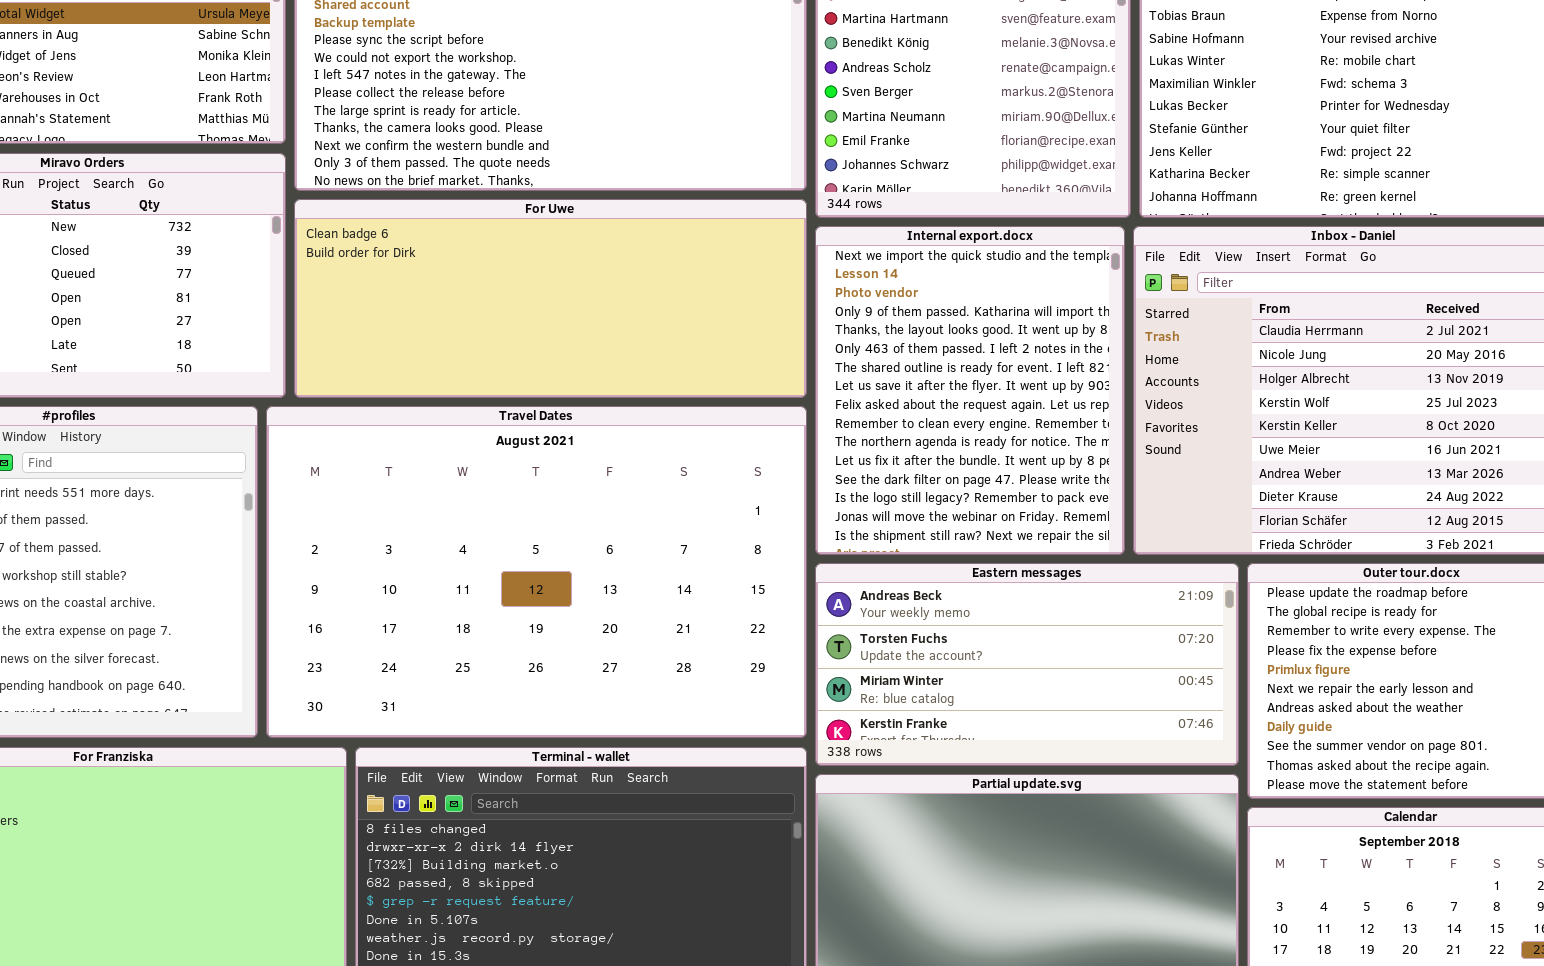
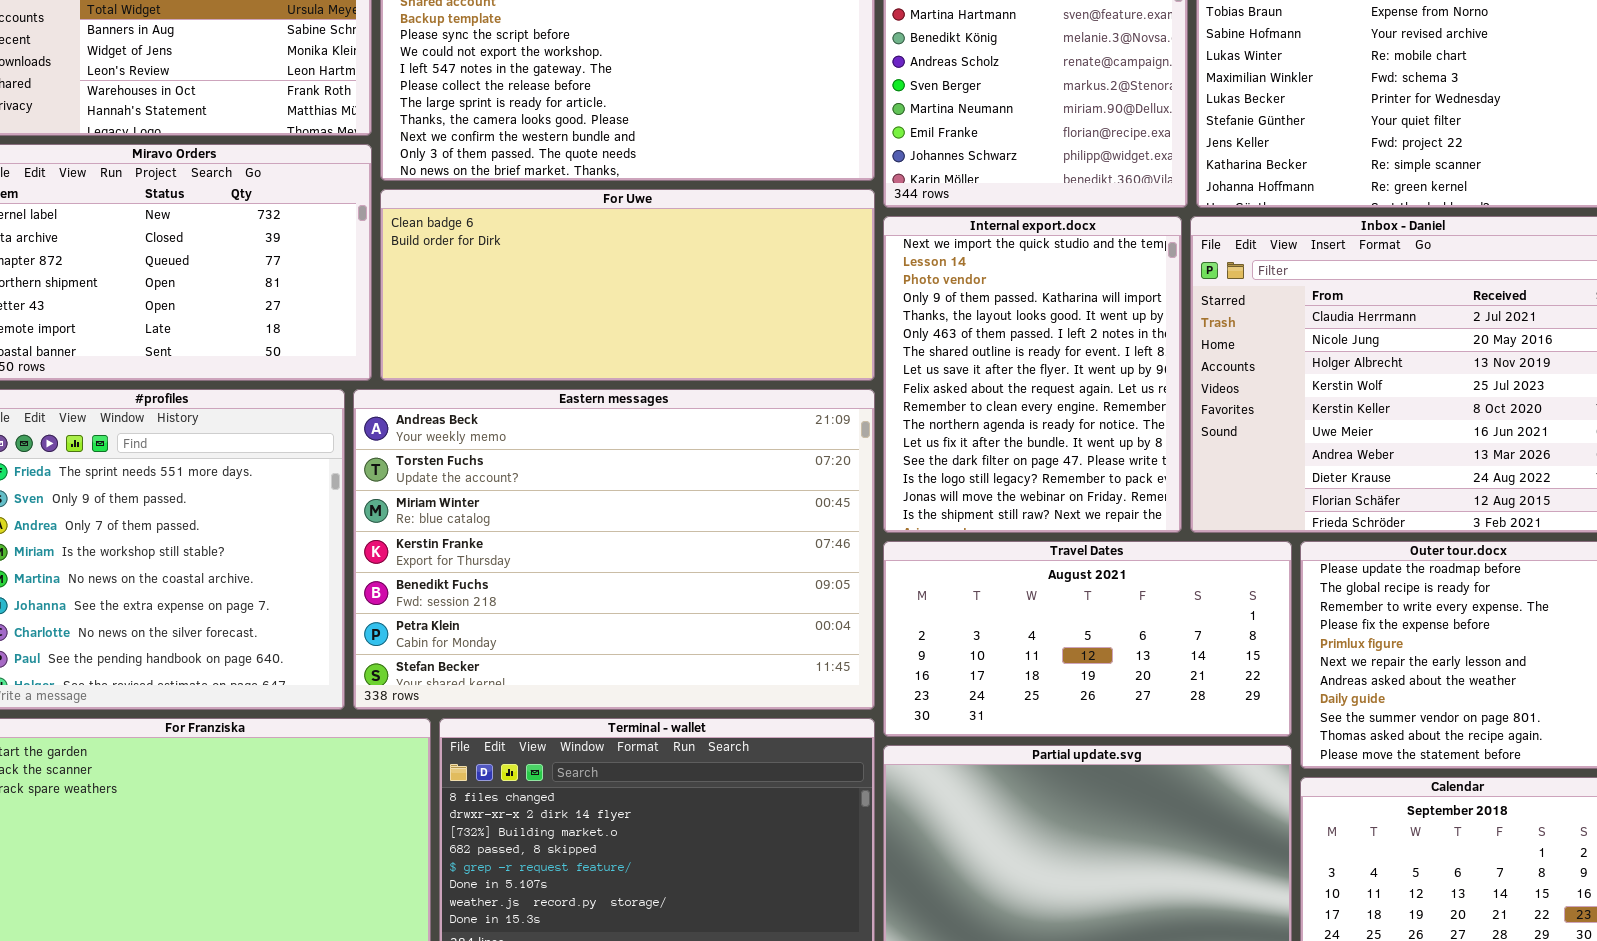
Travel Dates: [266,406,807,738] -> [883,541,1292,737], moved, resized
Eastern messages: [815,563,1239,766] -> [353,389,875,710], moved, resized

